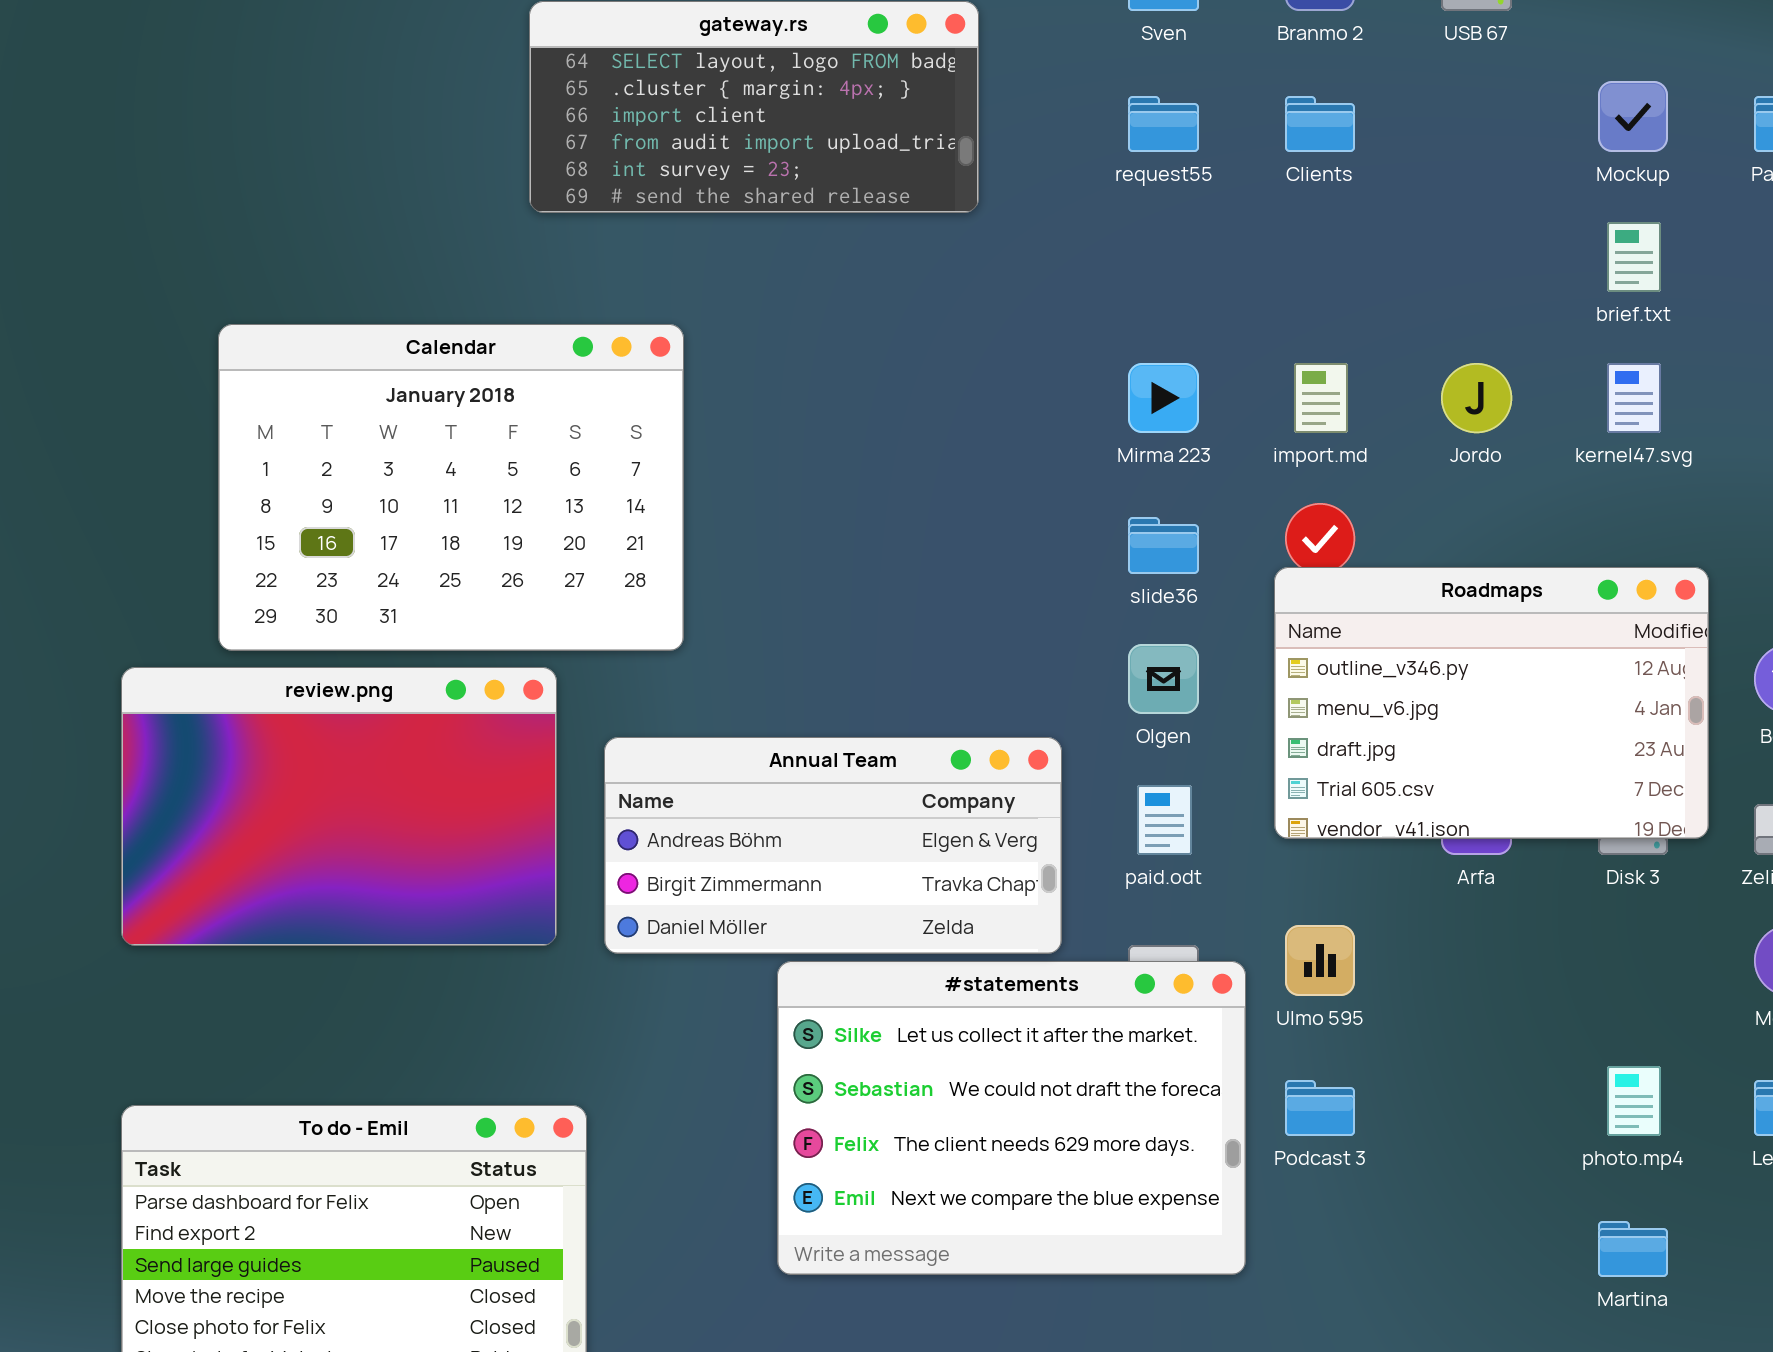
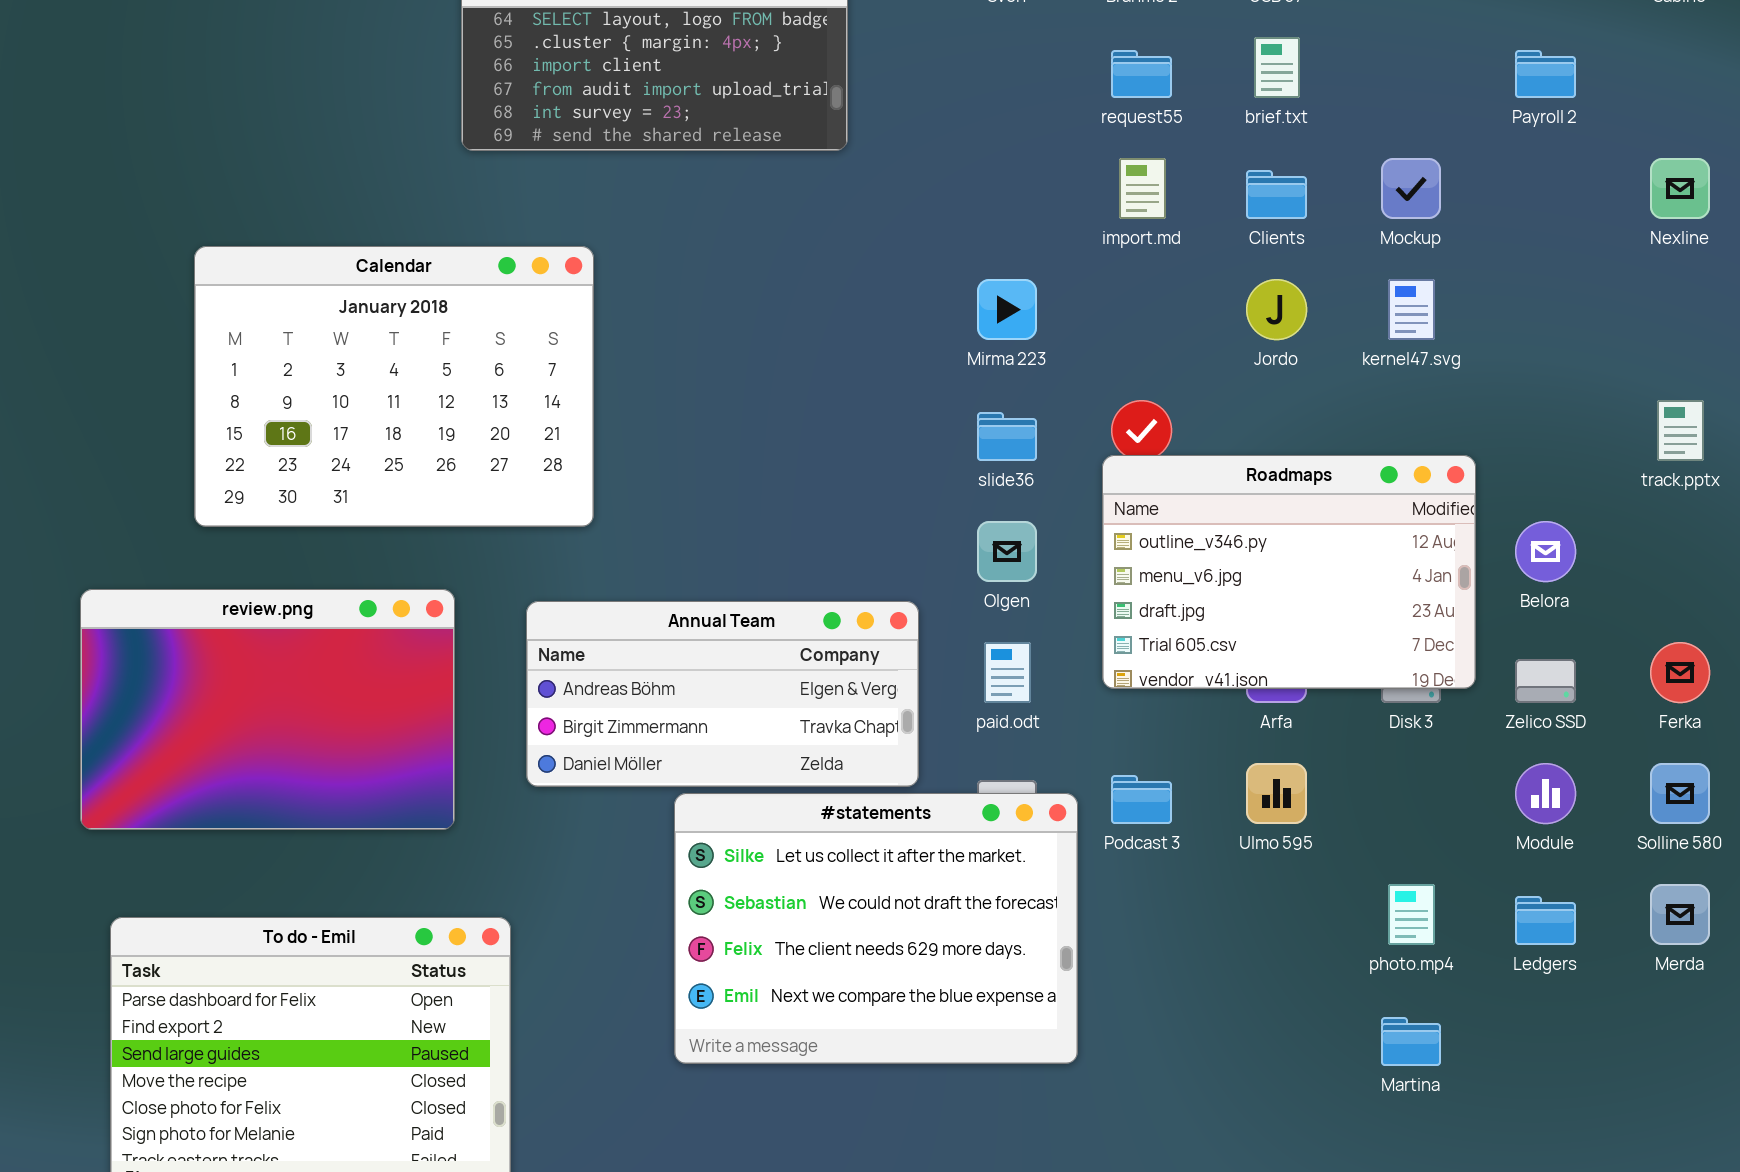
Mockup: [1598,81,1668,152] -> [1381,158,1441,219], moved
request55: [1128,96,1199,152] -> [1111,50,1172,98], moved
Clients: [1285,96,1355,152] -> [1246,170,1307,219], moved
brief.txt: [1607,222,1661,292] -> [1254,37,1300,98], moved
import.md: [1294,363,1348,433] -> [1119,158,1166,219], moved
review.png: [121,667,557,946] -> [80,589,455,830], moved
Ulmo 595: [1285,925,1355,996] -> [1246,763,1307,824], moved
Podcast 3: [1285,1080,1355,1136] -> [1111,775,1172,824], moved

